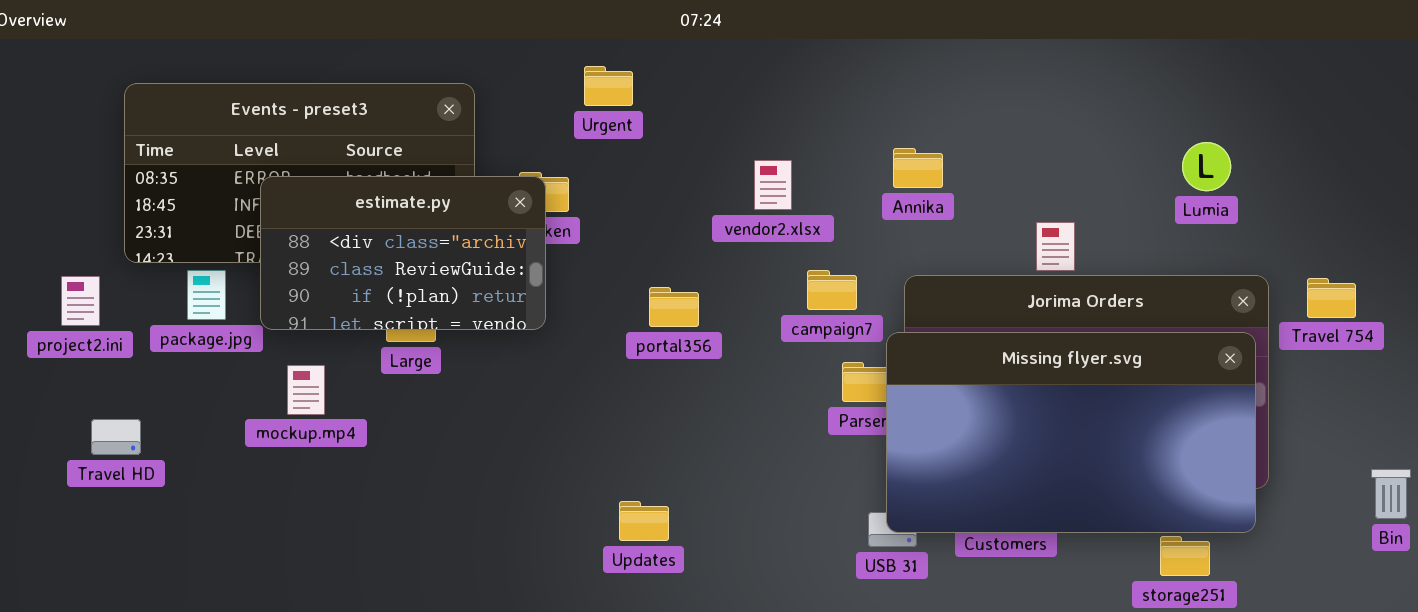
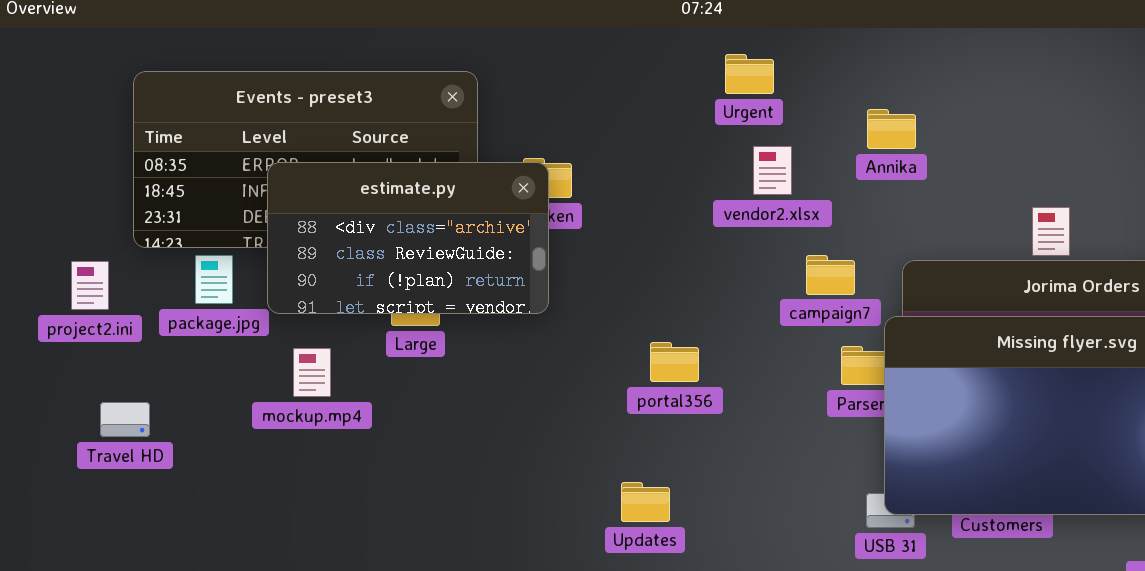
Urgent: [584,66,633,106] -> [725,54,774,94], moved
Annika: [893,148,943,188] -> [867,109,916,149], moved
portal356: [649,287,699,327] -> [650,342,699,382], moved

